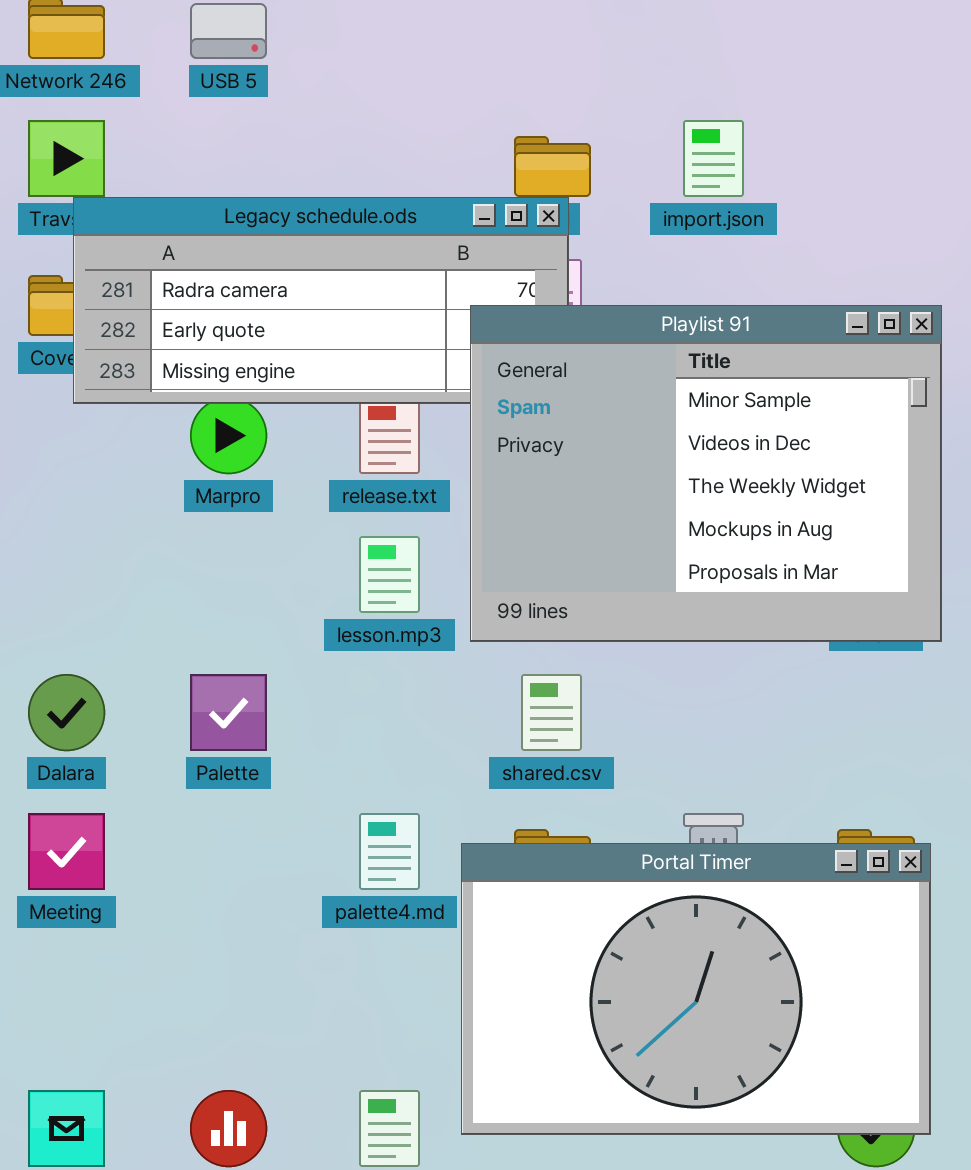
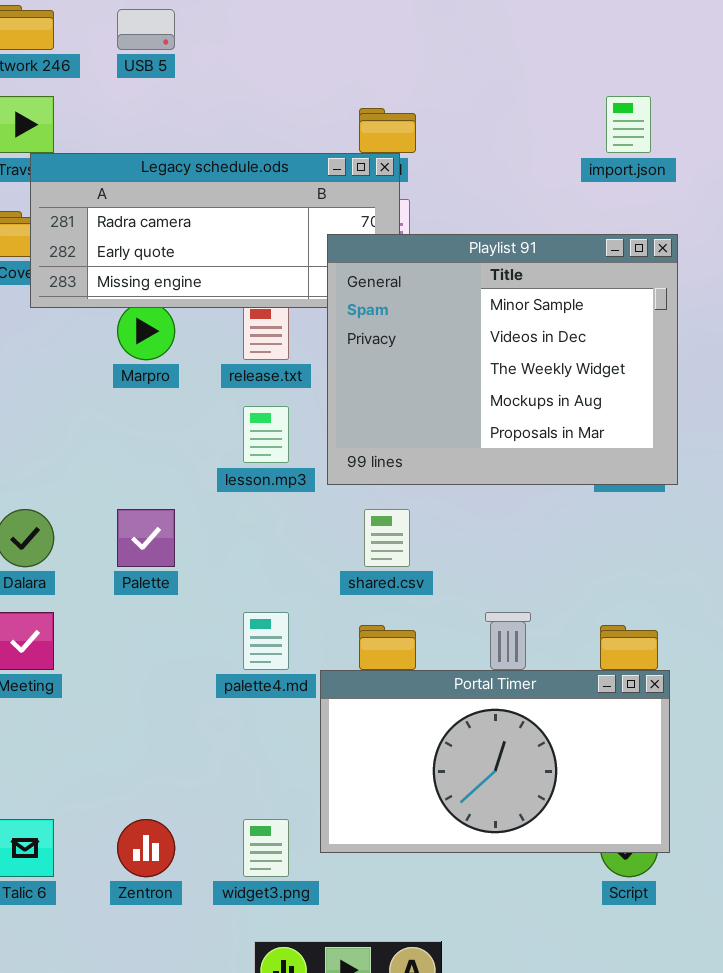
import.json: [683,120,744,197] -> [606,96,651,153], moved
Portal Timer: [461,843,931,1135] -> [320,670,670,853], resized

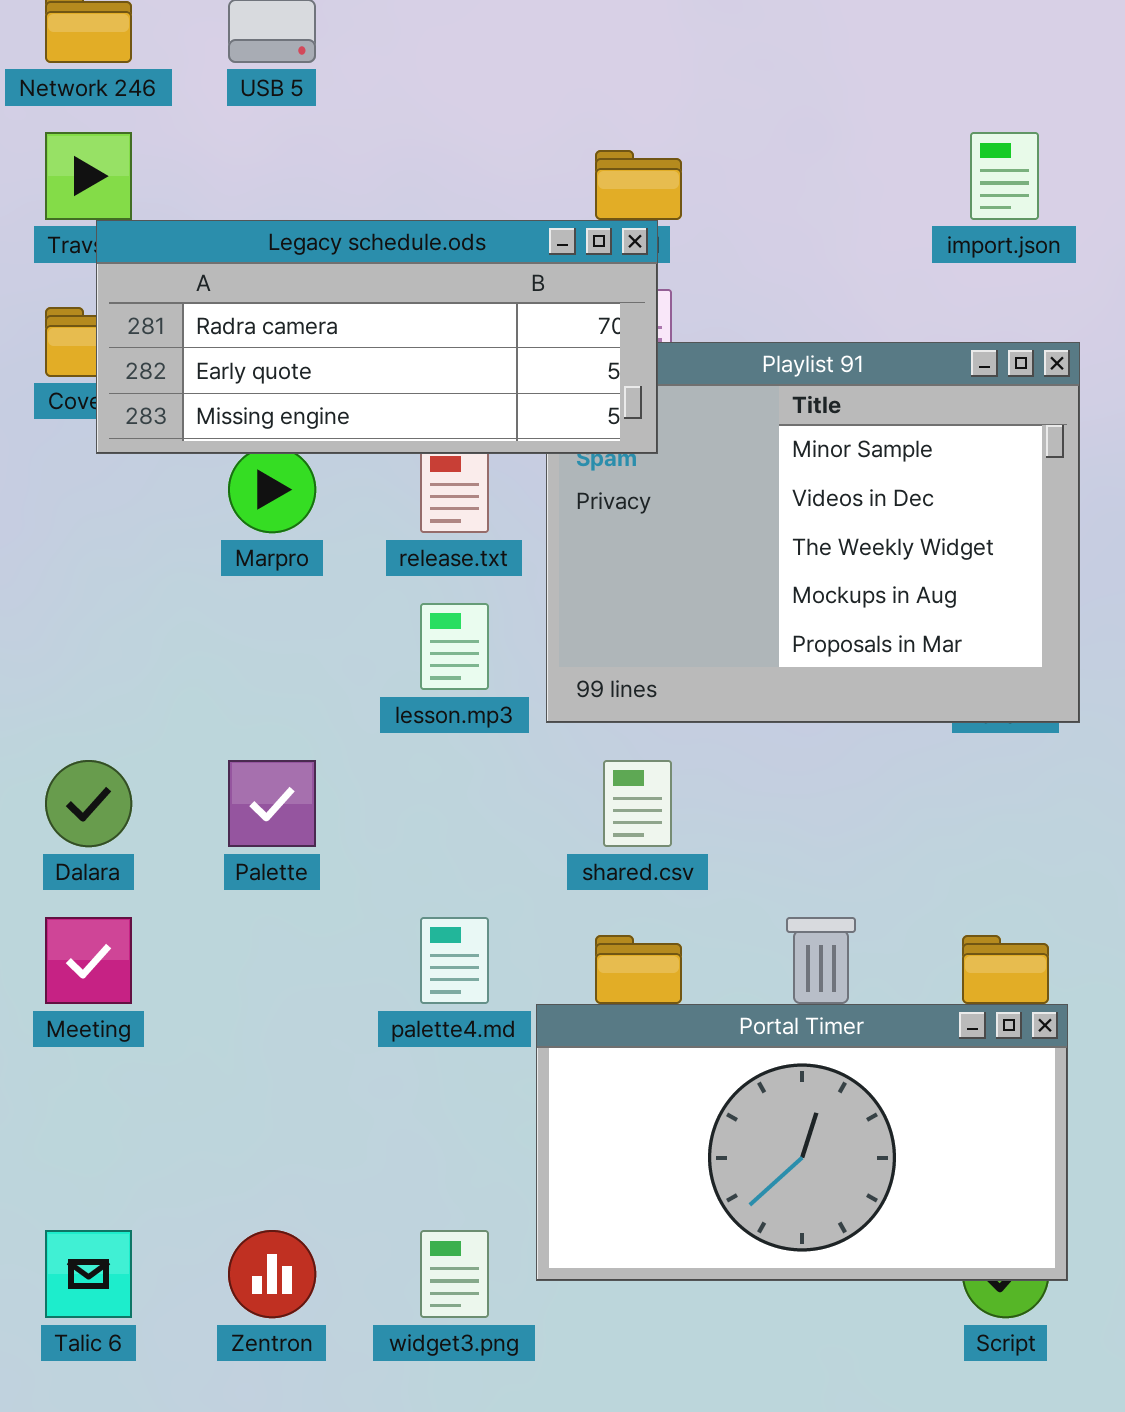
Legacy schedule.ods: [30,153,400,308] -> [96,220,658,454], raised

